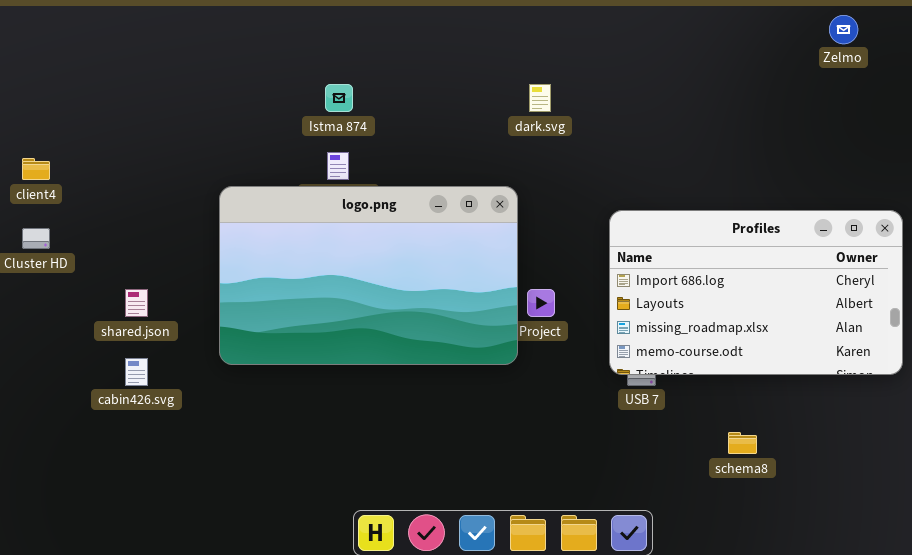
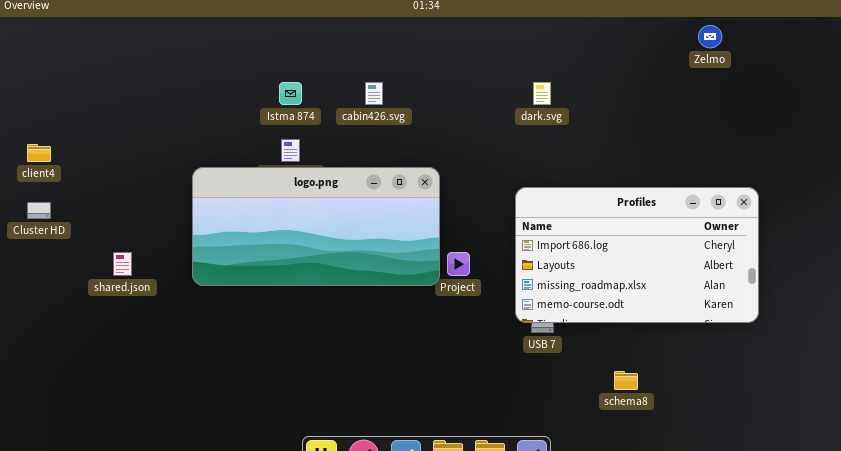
dark.svg: [529,84,551,112] -> [533,82,551,105], moved
logo.png: [219,186,518,365] -> [192,167,440,286], resized
cabin426.svg: [125,358,148,386] -> [365,82,383,105], moved

